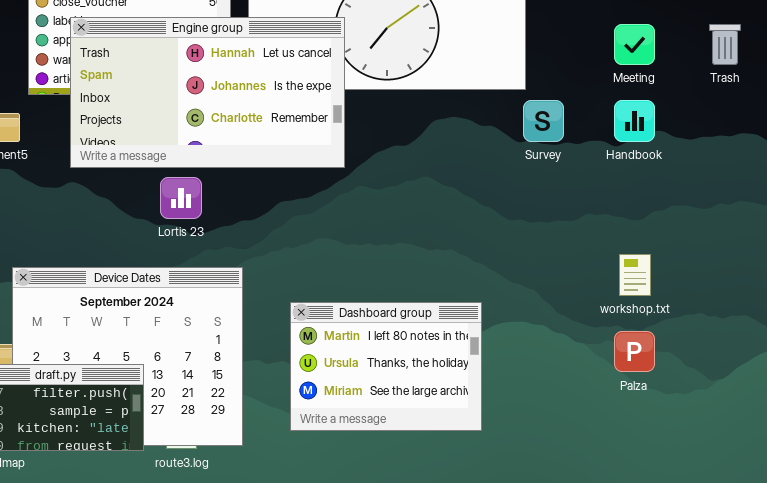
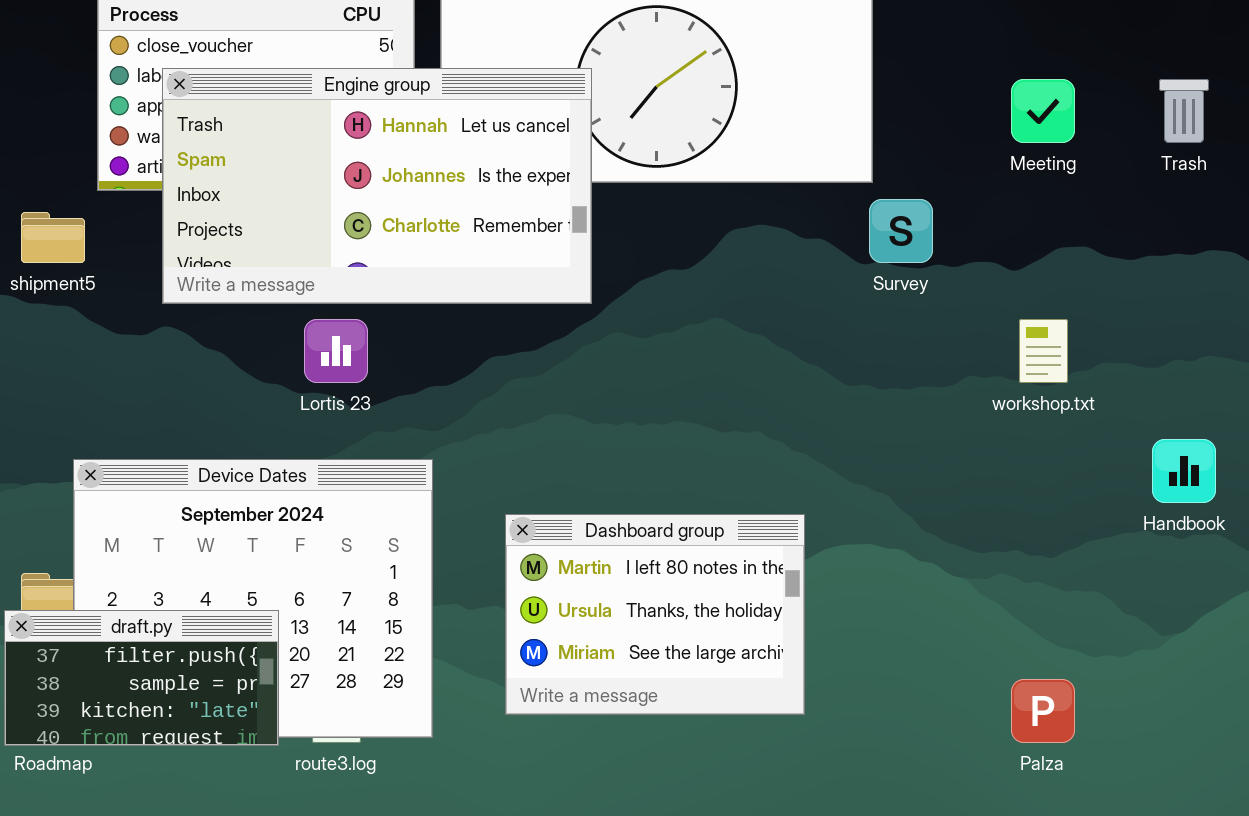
Handbook: [614,100,655,142] -> [1152,439,1216,503], moved
workshop.txt: [619,254,651,296] -> [1019,319,1068,383], moved
Palza: [614,331,655,372] -> [1011,679,1075,743], moved

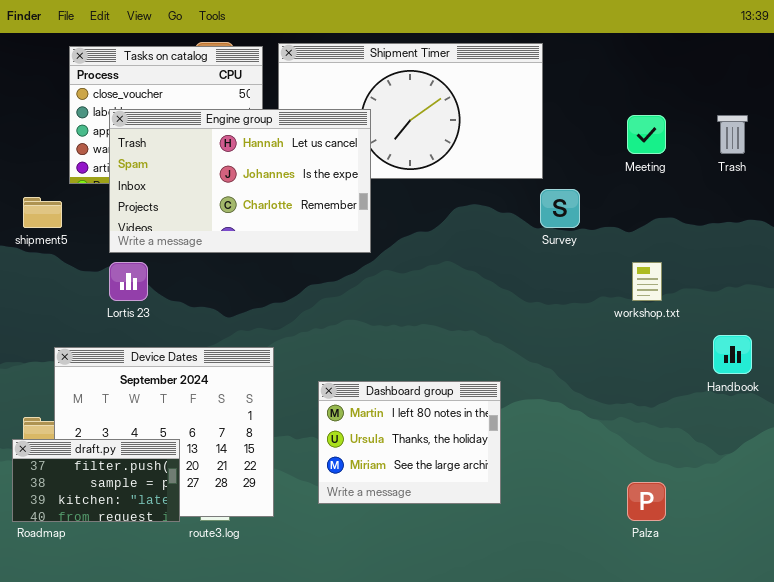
Lortis 23: [304,319,368,383] -> [109,262,148,301], moved

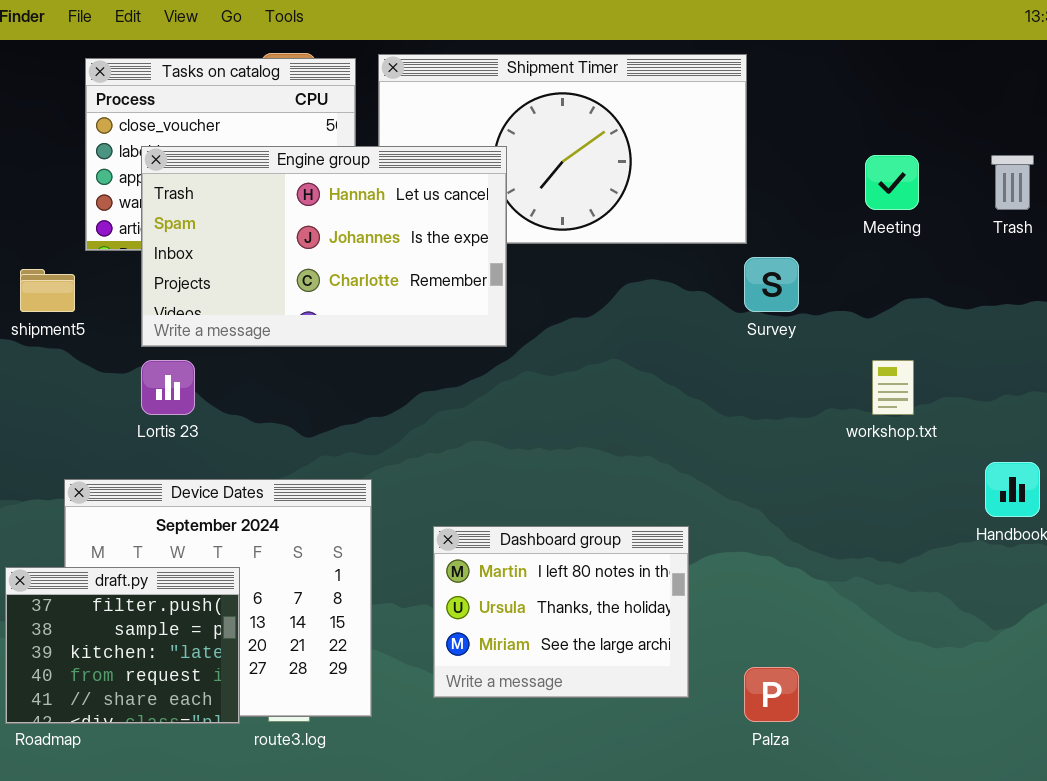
draft.py: [12,439,180,522] -> [5,567,240,724], resized
Palza: [627,482,666,521] -> [744,667,799,722], moved

